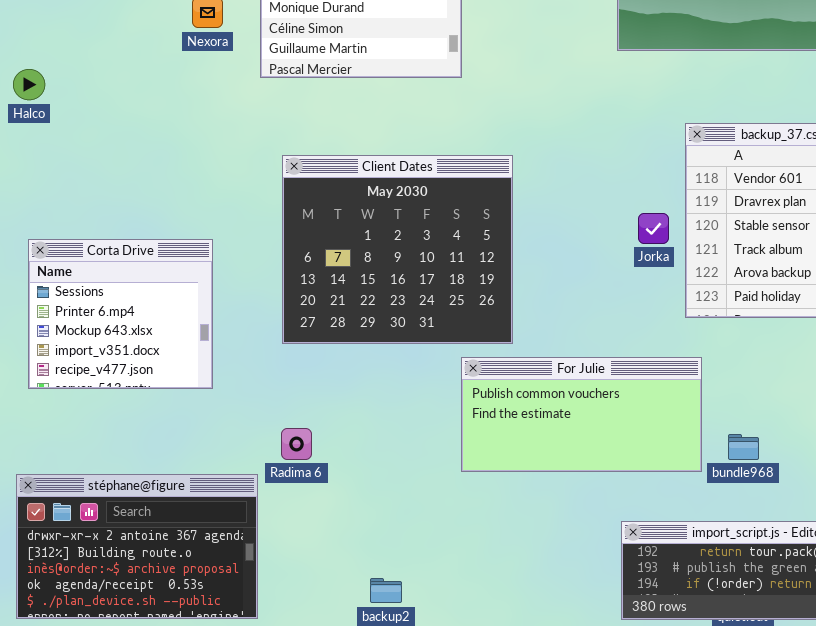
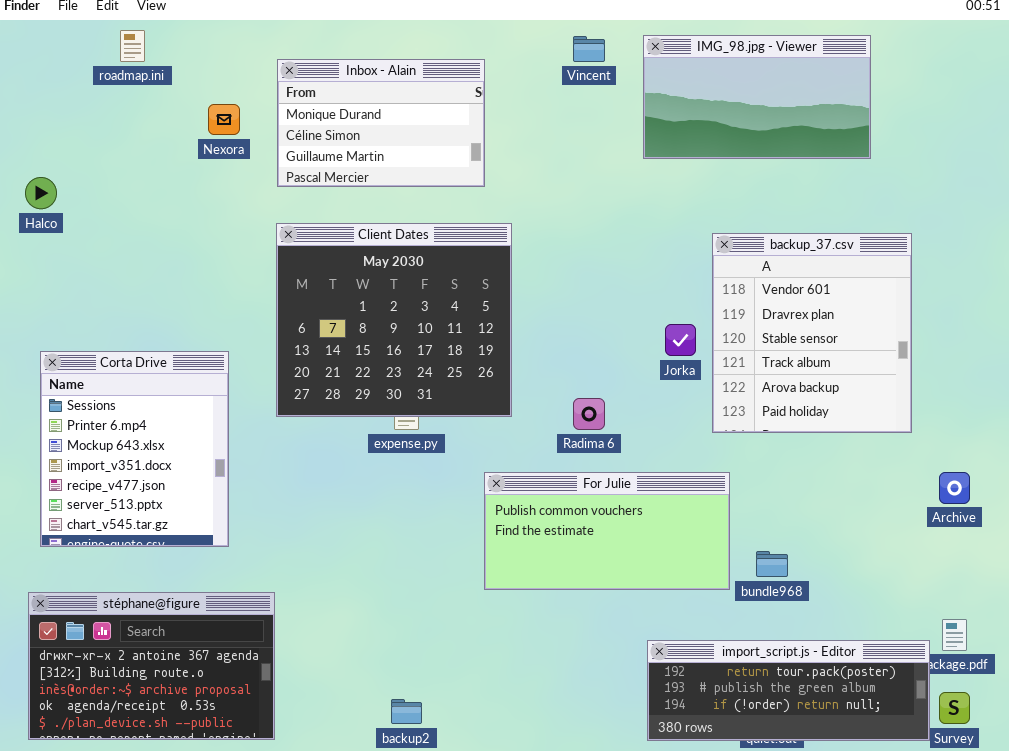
Client Dates: [282,155,513,344] -> [276,223,512,417], moved
Corta Drive: [28,239,213,389] -> [40,351,229,547], resized
Radima 6: [281,428,312,460] -> [573,398,605,430], moved

